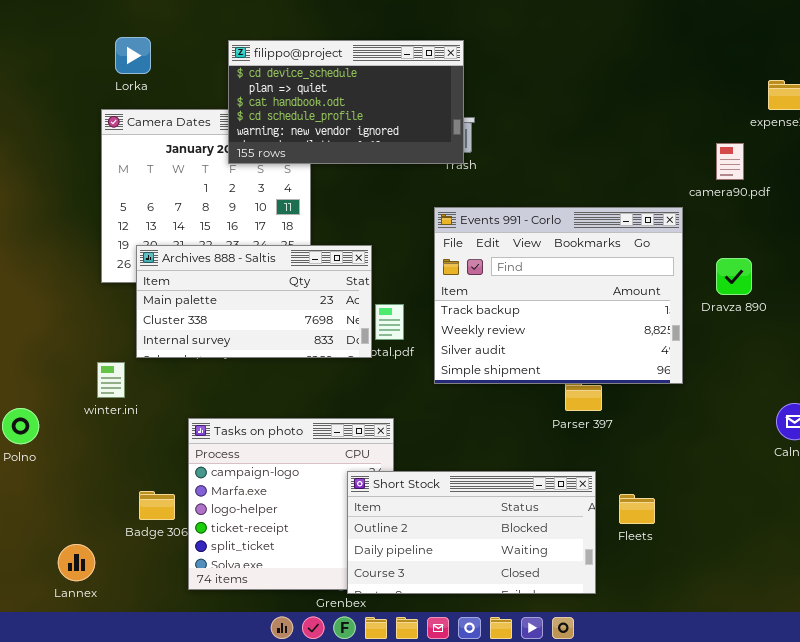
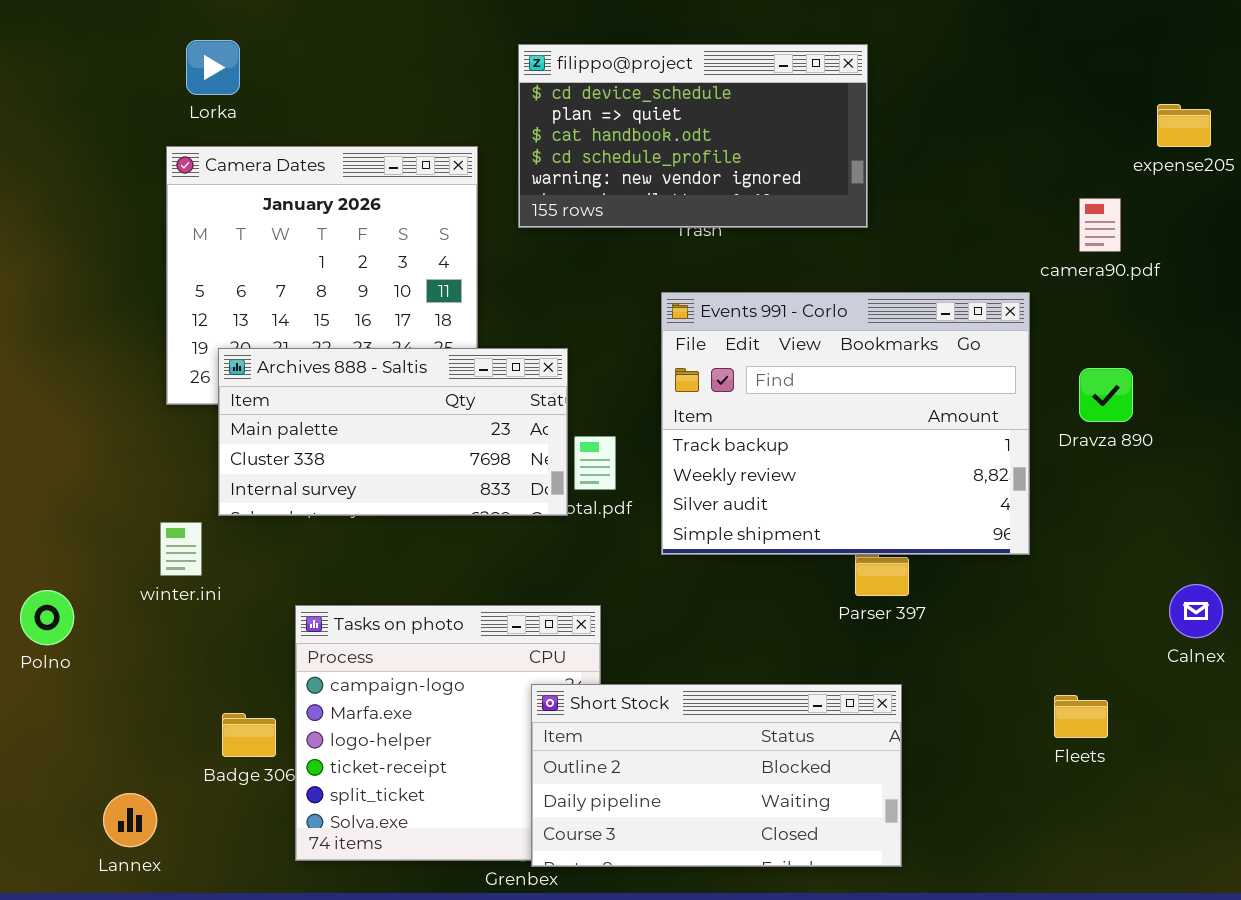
filippo@project: [228,40,464,164] -> [518,44,868,228], moved
Fleets: [619,494,655,524] -> [1054,695,1108,738], moved

